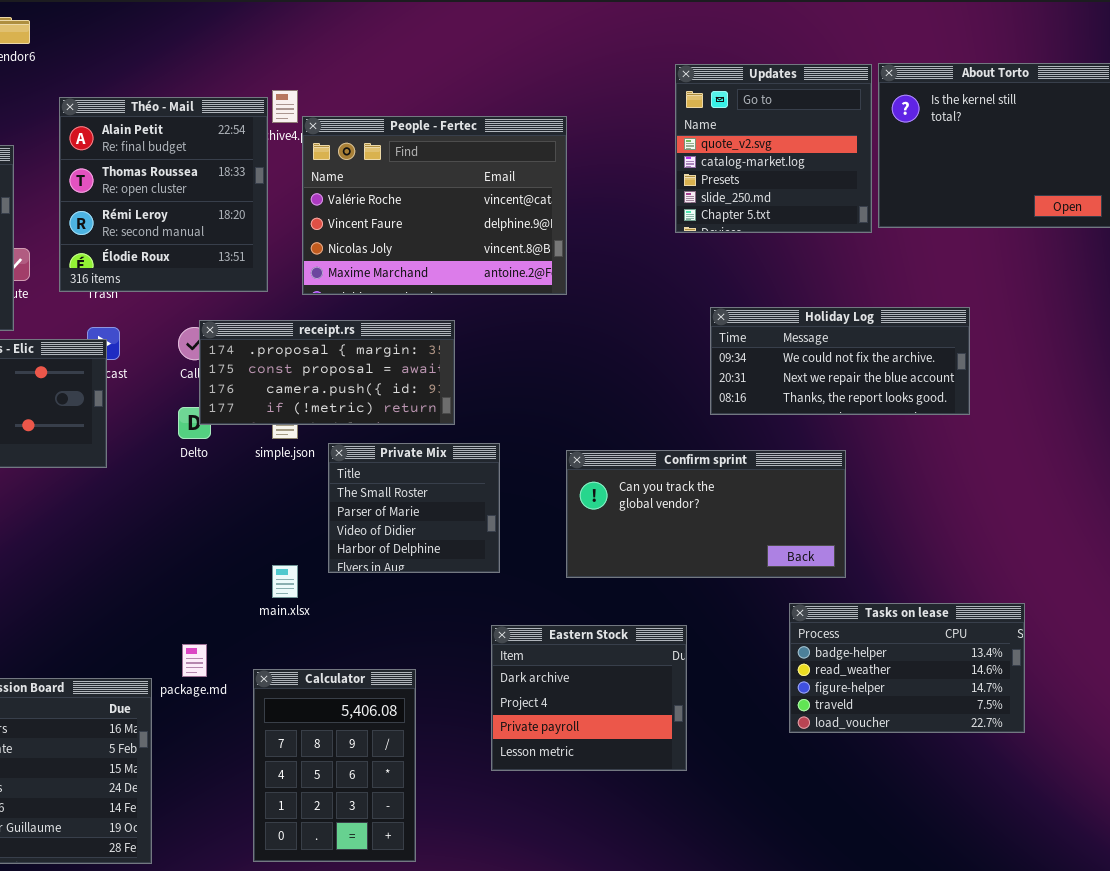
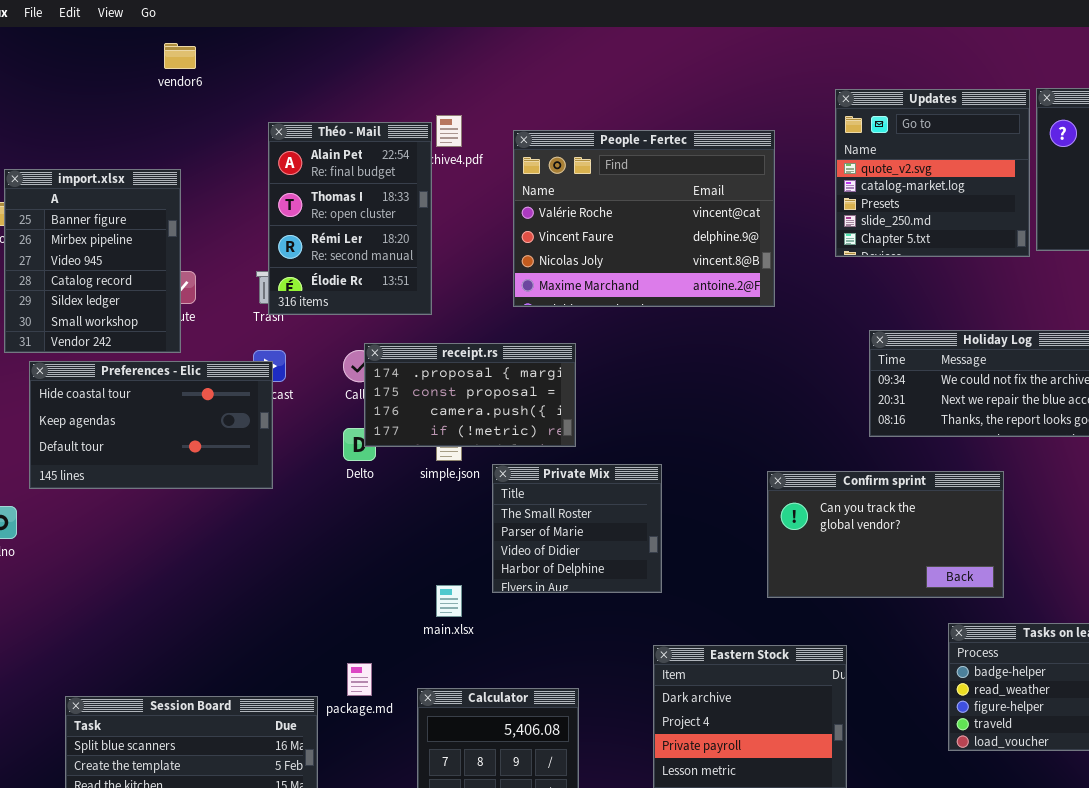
Théo - Mail: [59,97,268,292] -> [268,122,432,315], resized
People - Fertec: [302,116,567,295] -> [513,130,775,307], moved
receipt.rs: [199,320,455,425] -> [364,343,576,447], resized
Confirm sprint: [566,450,846,578] -> [767,471,1004,598], resized

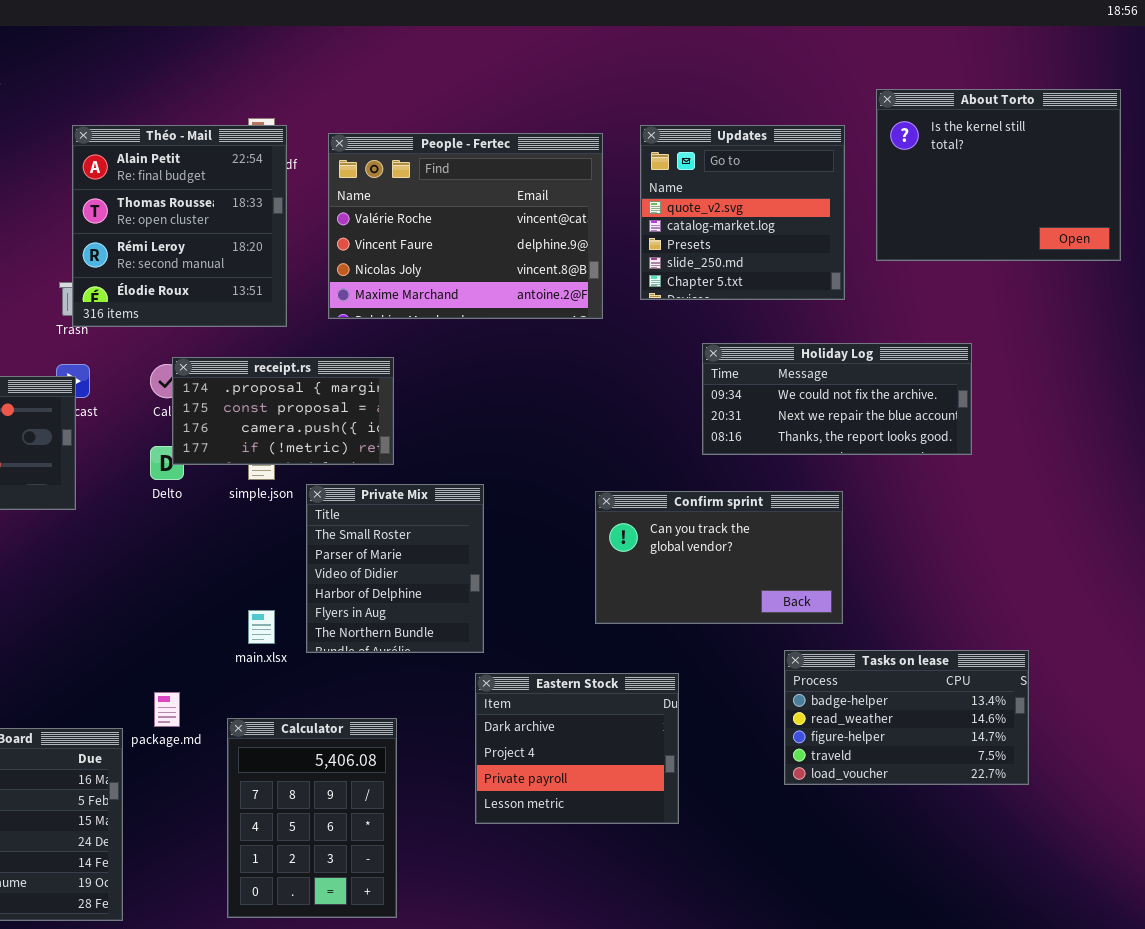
Updates: [835,89,1030,257] -> [640,125,845,300], moved
Théo - Mail: [268,122,432,315] -> [72,125,287,327], resized
Private Mix: [492,464,662,593] -> [306,484,484,653], resized

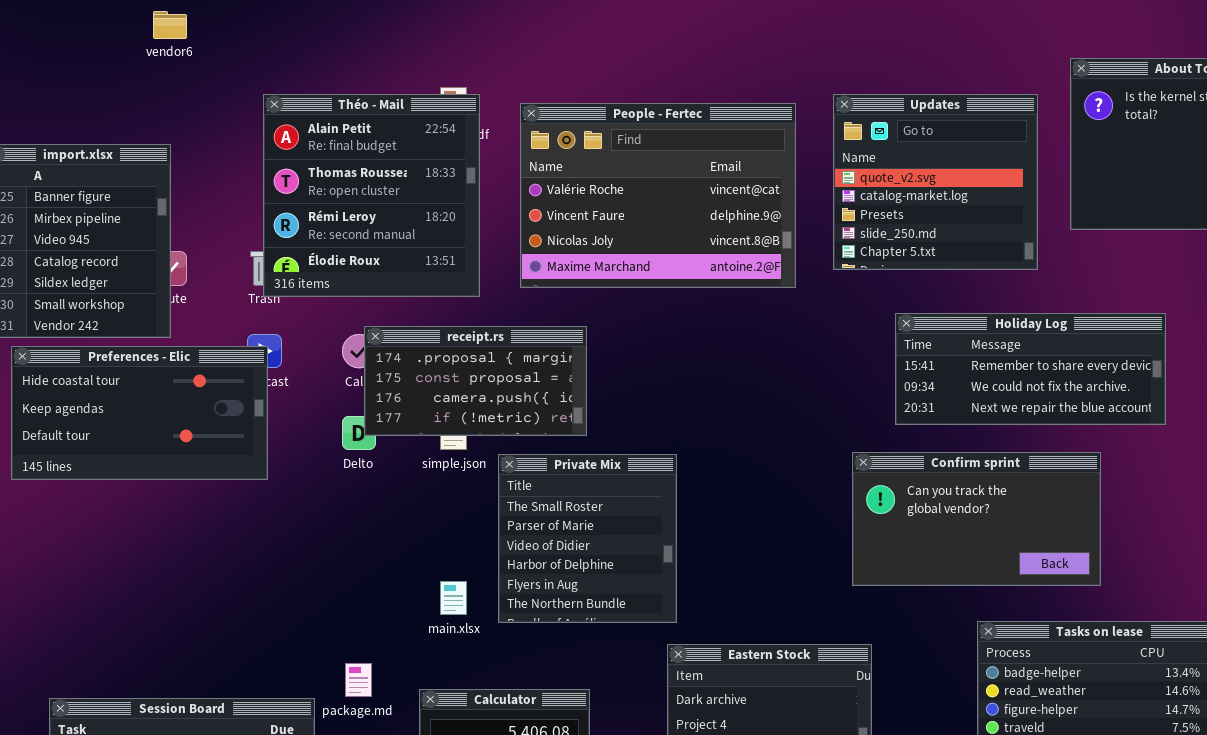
Holiday Log: [702,343,972,455] -> [895,313,1166,425], scrolled up 1 row
Confirm sprint: [595,491,843,624] -> [852,452,1101,586], moved

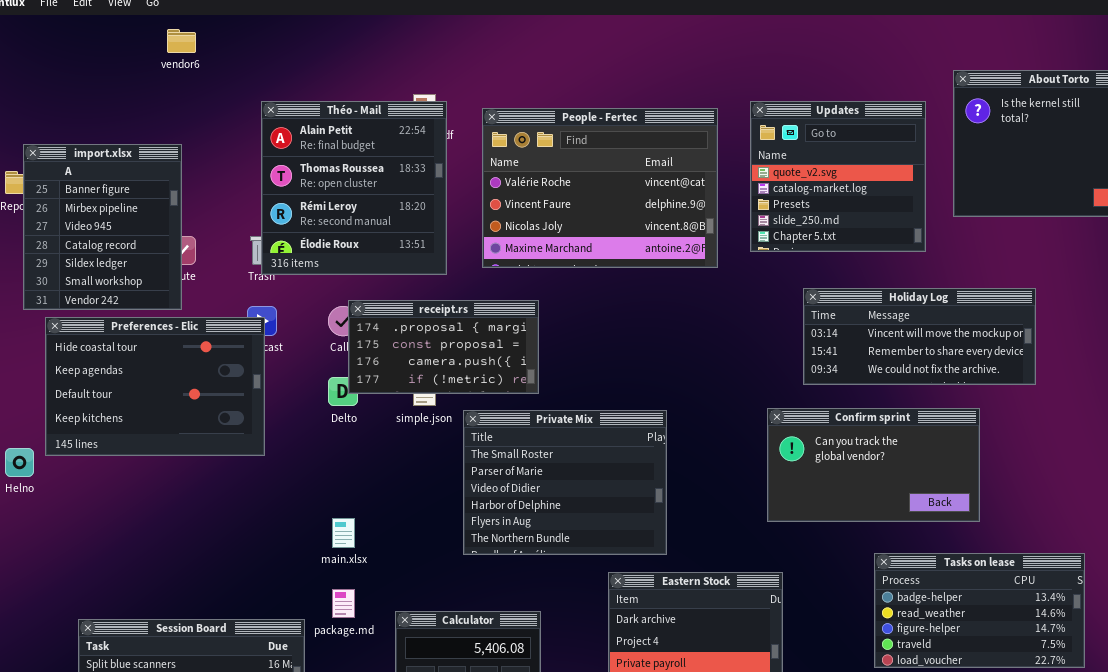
Holiday Log: [895,313,1166,425] -> [803,288,1036,385], scrolled up 1 row
Preferences - Elic: [11,346,268,480] -> [45,317,265,456], resized
Private Mix: [498,454,677,623] -> [463,410,667,555], resized
main.xlsx: [440,581,467,615] -> [332,518,355,548], moved

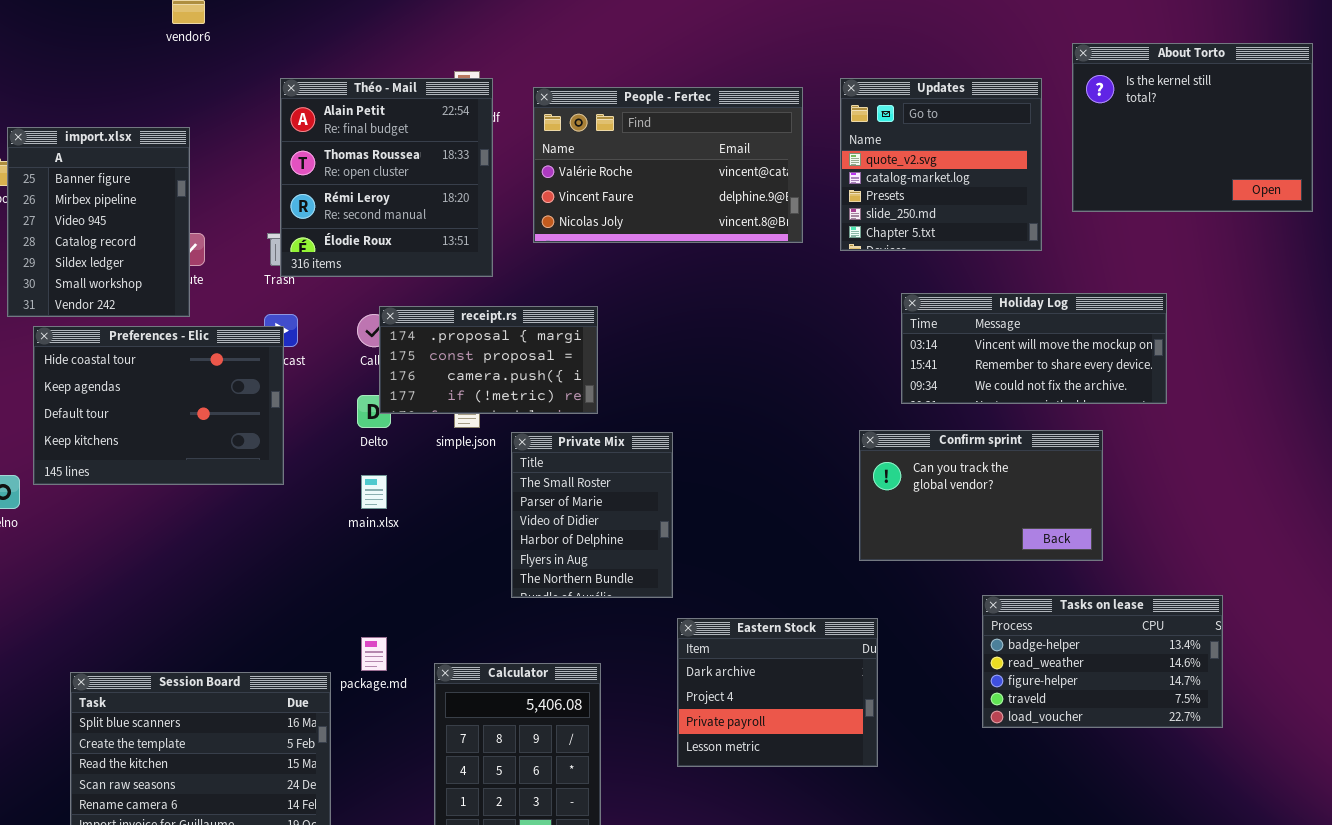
People - Fertec: [482,108,718,268] -> [533,87,803,243], resized
Private Mix: [463,410,667,555] -> [511,432,673,598], resized
main.xlsx: [332,518,355,548] -> [361,475,387,509], moved

